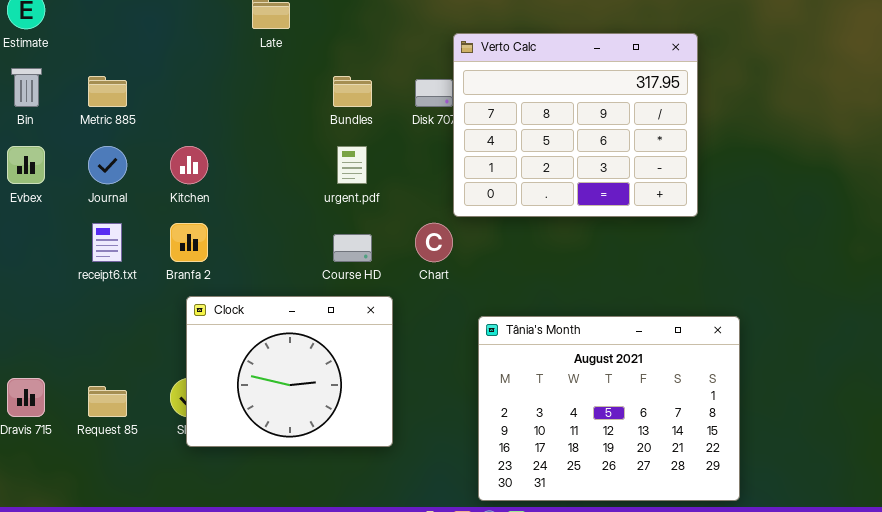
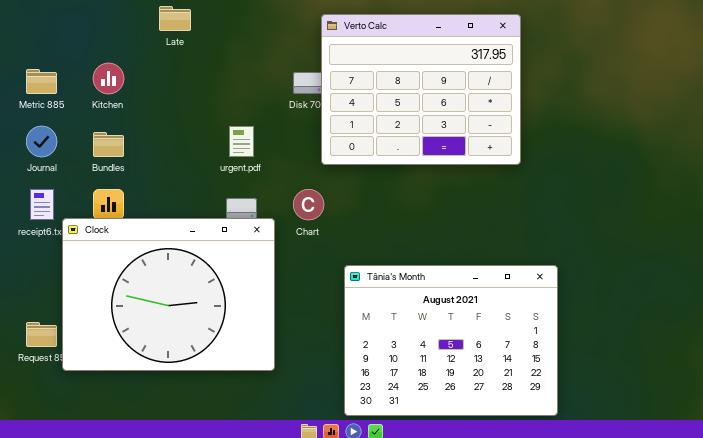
Verto Calc: [453,33,698,217] -> [321,14,521,165], moved
Bundles: [333,76,372,107] -> [93,132,124,157], moved
Kitchen: [170,146,208,184] -> [93,63,124,94], moved
Clock: [186,296,393,447] -> [62,218,275,371], resized

